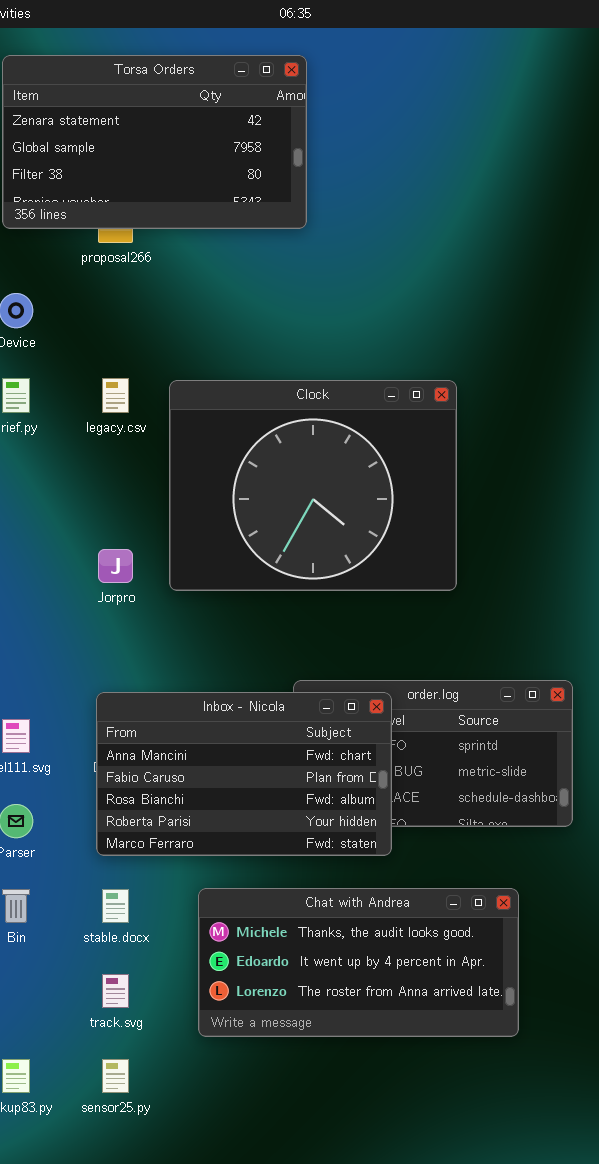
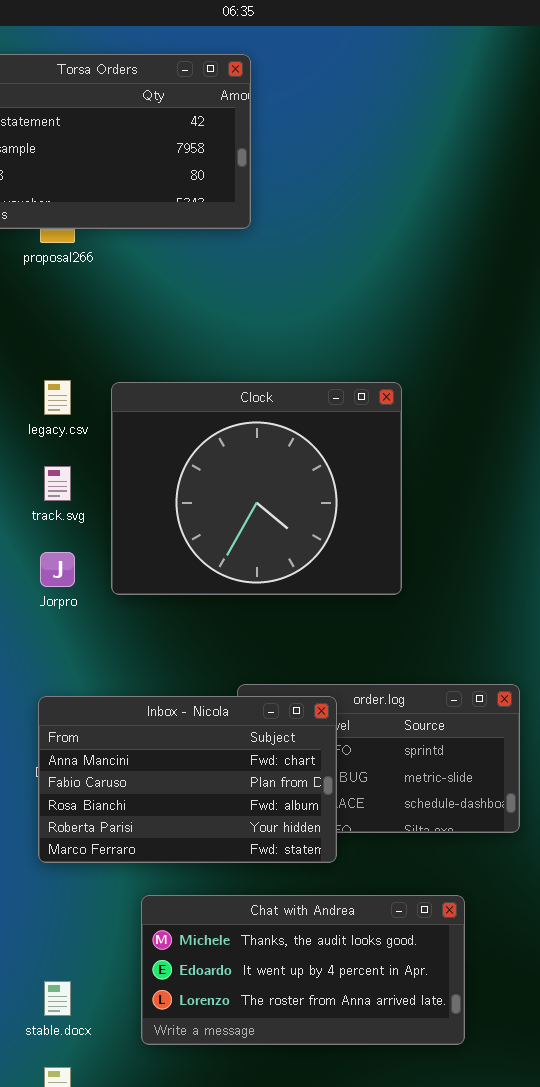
stable.docx: [102,889,129,923] -> [44,981,71,1016], moved
track.svg: [102,974,129,1008] -> [44,466,71,501], moved

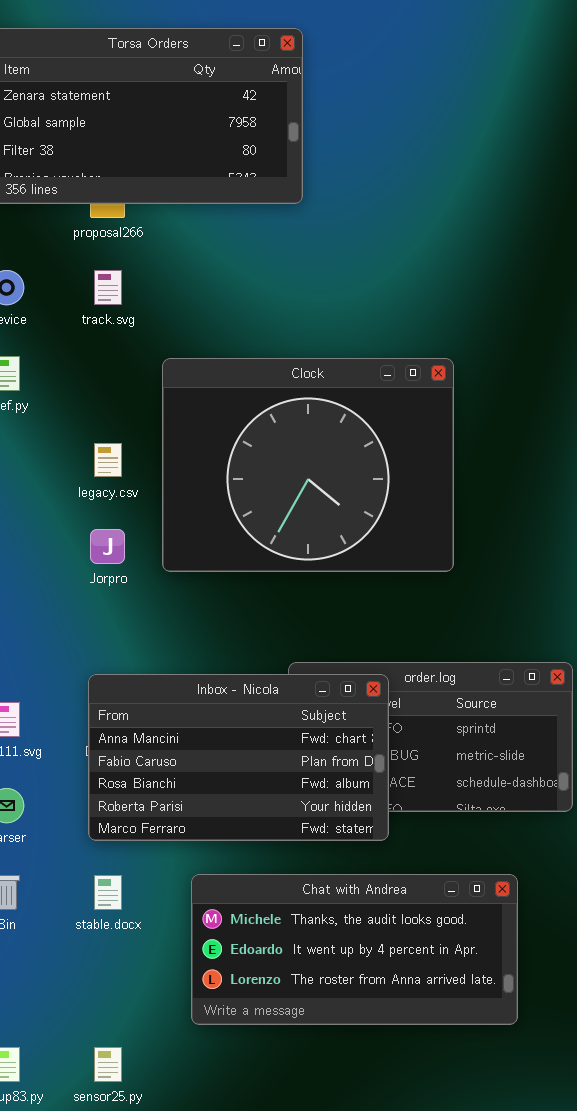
legacy.csv: [44,380,71,415] -> [94,443,122,477], moved
track.svg: [44,466,71,501] -> [94,270,122,305], moved
stable.docx: [44,981,71,1016] -> [94,875,122,910], moved

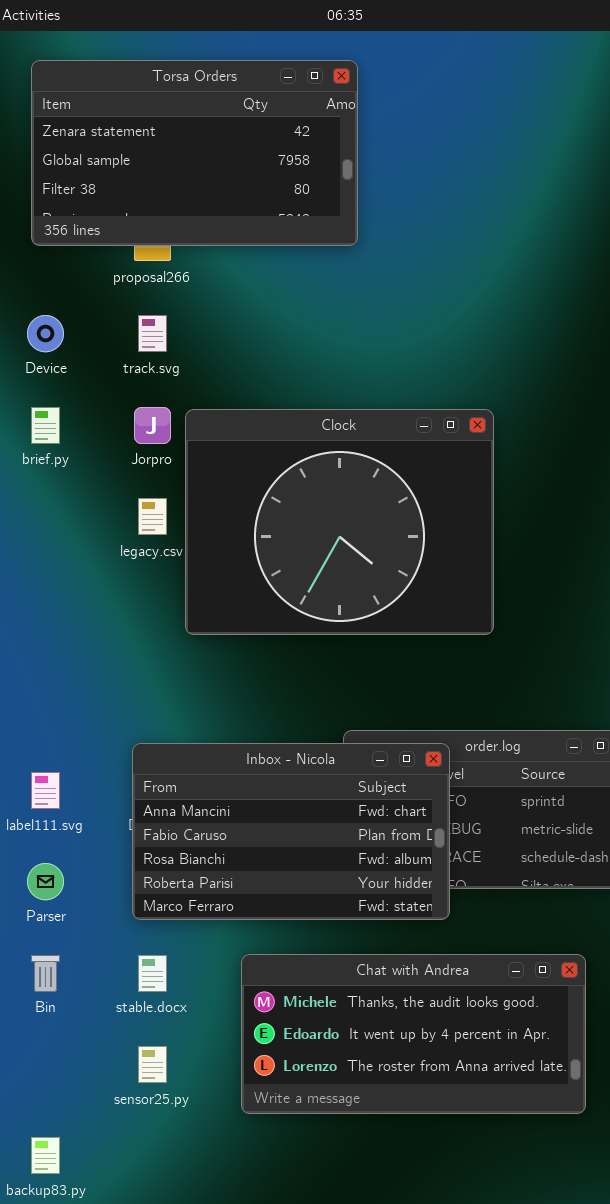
Clock: [162,358,454,572] -> [185,409,494,635], moved
Jorpro: [90,529,125,564] -> [134,407,171,444], moved
sensor25.py: [94,1047,122,1082] -> [138,1046,167,1083], moved

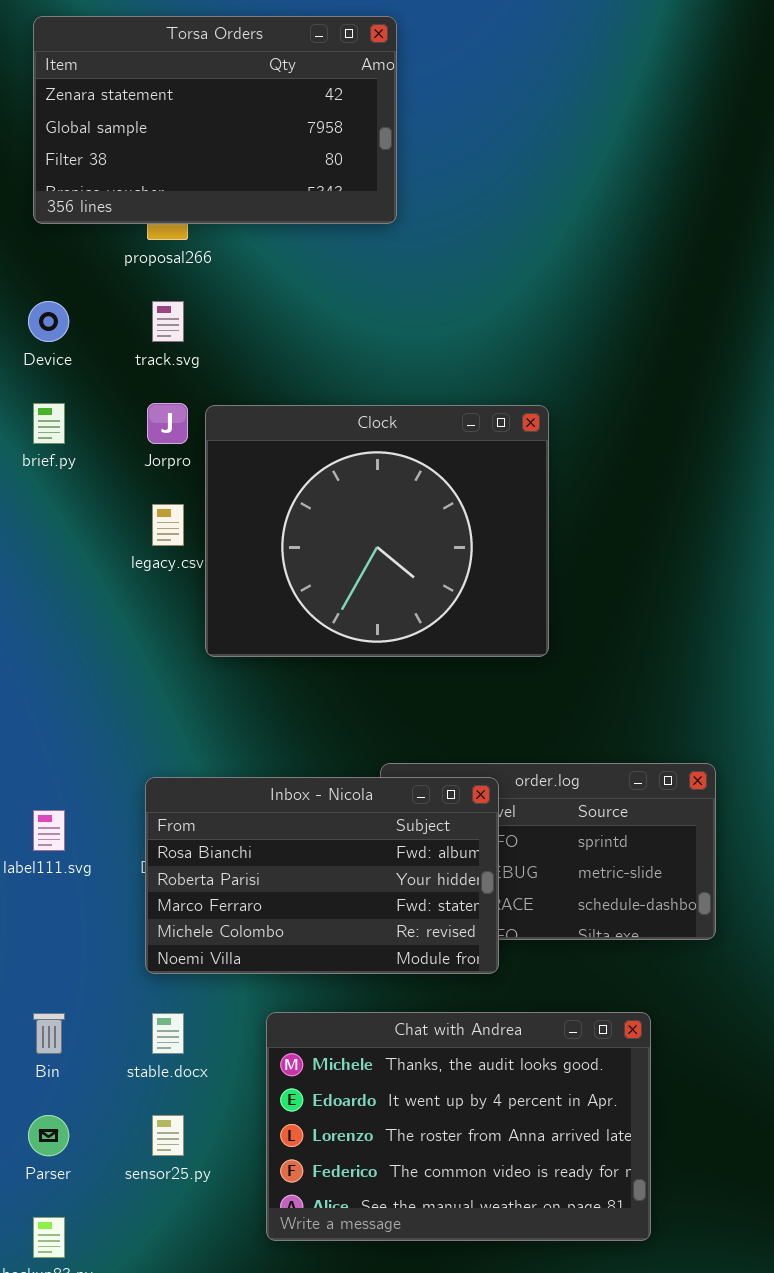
Inbox - Nicola: [132,743,450,920] -> [145,777,499,974], scrolled down 2 rows
Parser: [27,863,64,900] -> [28,1115,69,1156], moved
Chat with Andrea: [241,954,586,1114] -> [266,1012,651,1241], resized

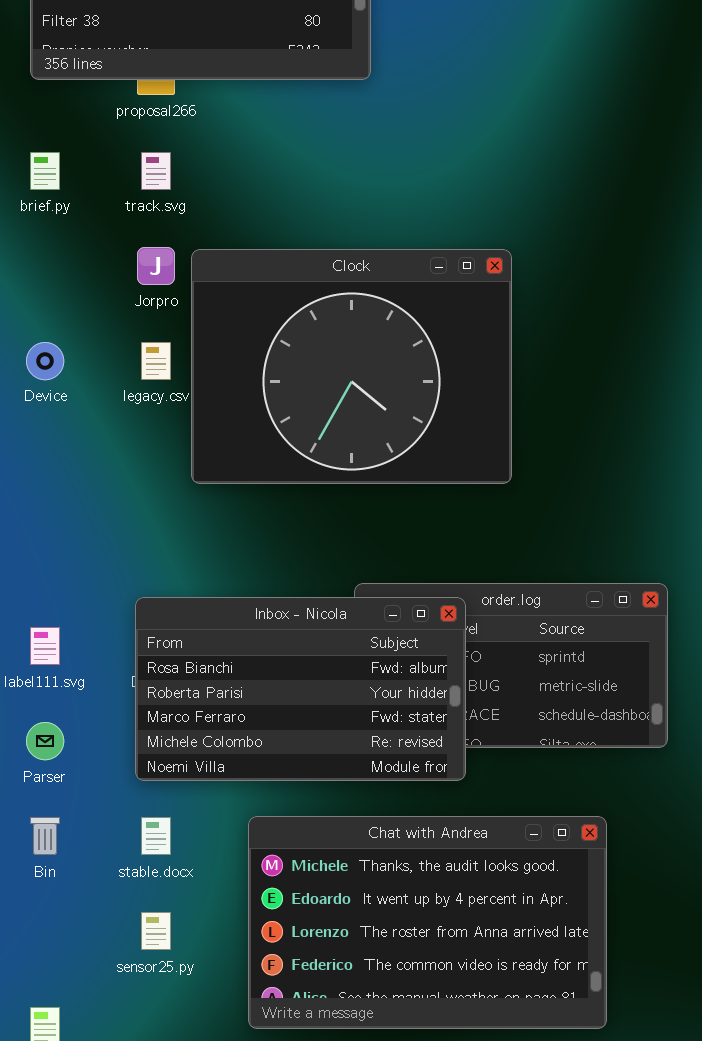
Device: [28,301,69,342] -> [26,342,64,380], moved
brief.py: [33,403,65,444] -> [30,152,60,190], moved
Parser: [28,1115,69,1156] -> [26,722,64,760], moved

